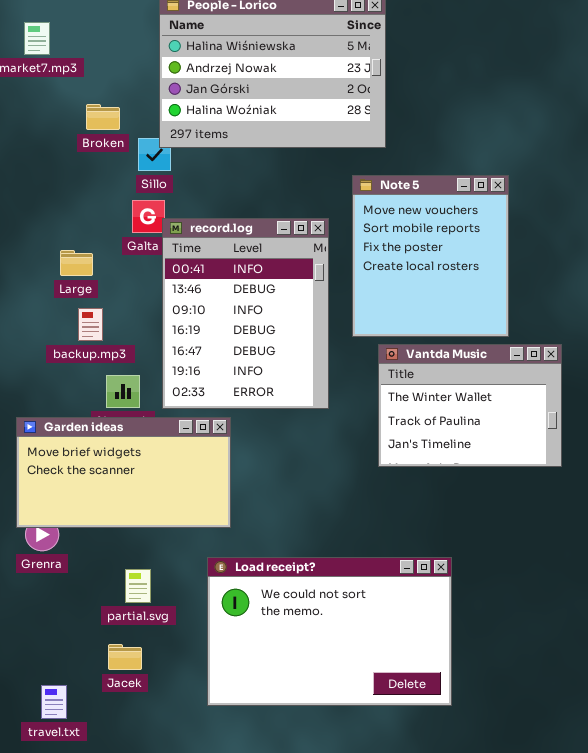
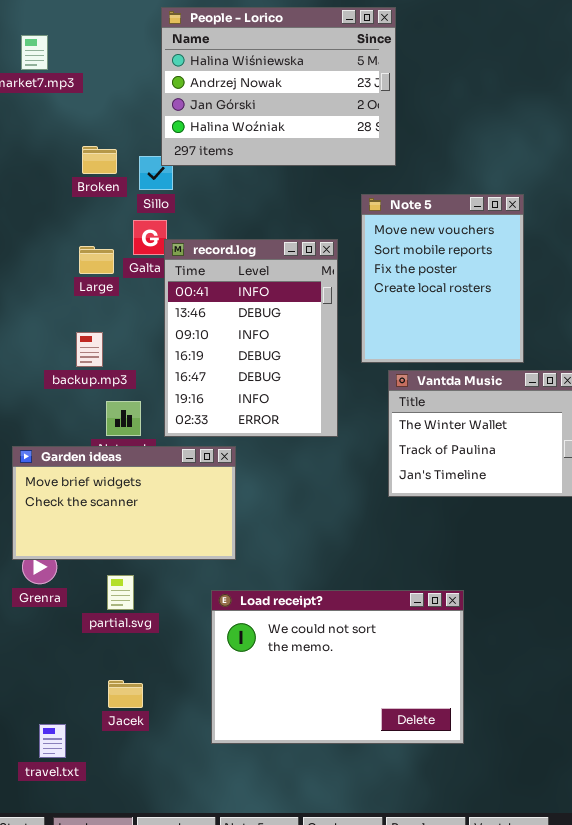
Broken: [86,104,120,130] -> [82,146,117,174], moved
Large: [60,250,93,276] -> [79,246,114,274], moved
partial.svg: [125,569,151,603] -> [107,575,134,610], moved

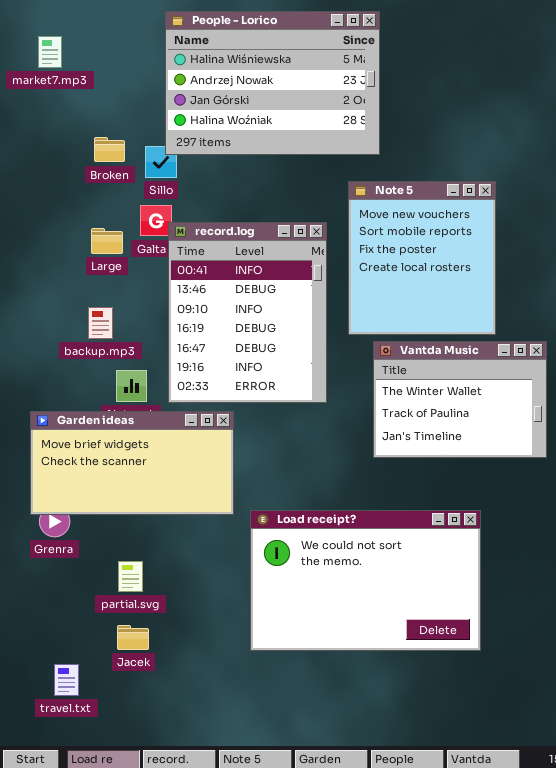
partial.svg: [107,575,134,610] -> [118,561,143,592], moved
Load receipt?: [211,590,464,744] -> [250,510,481,651], moved

